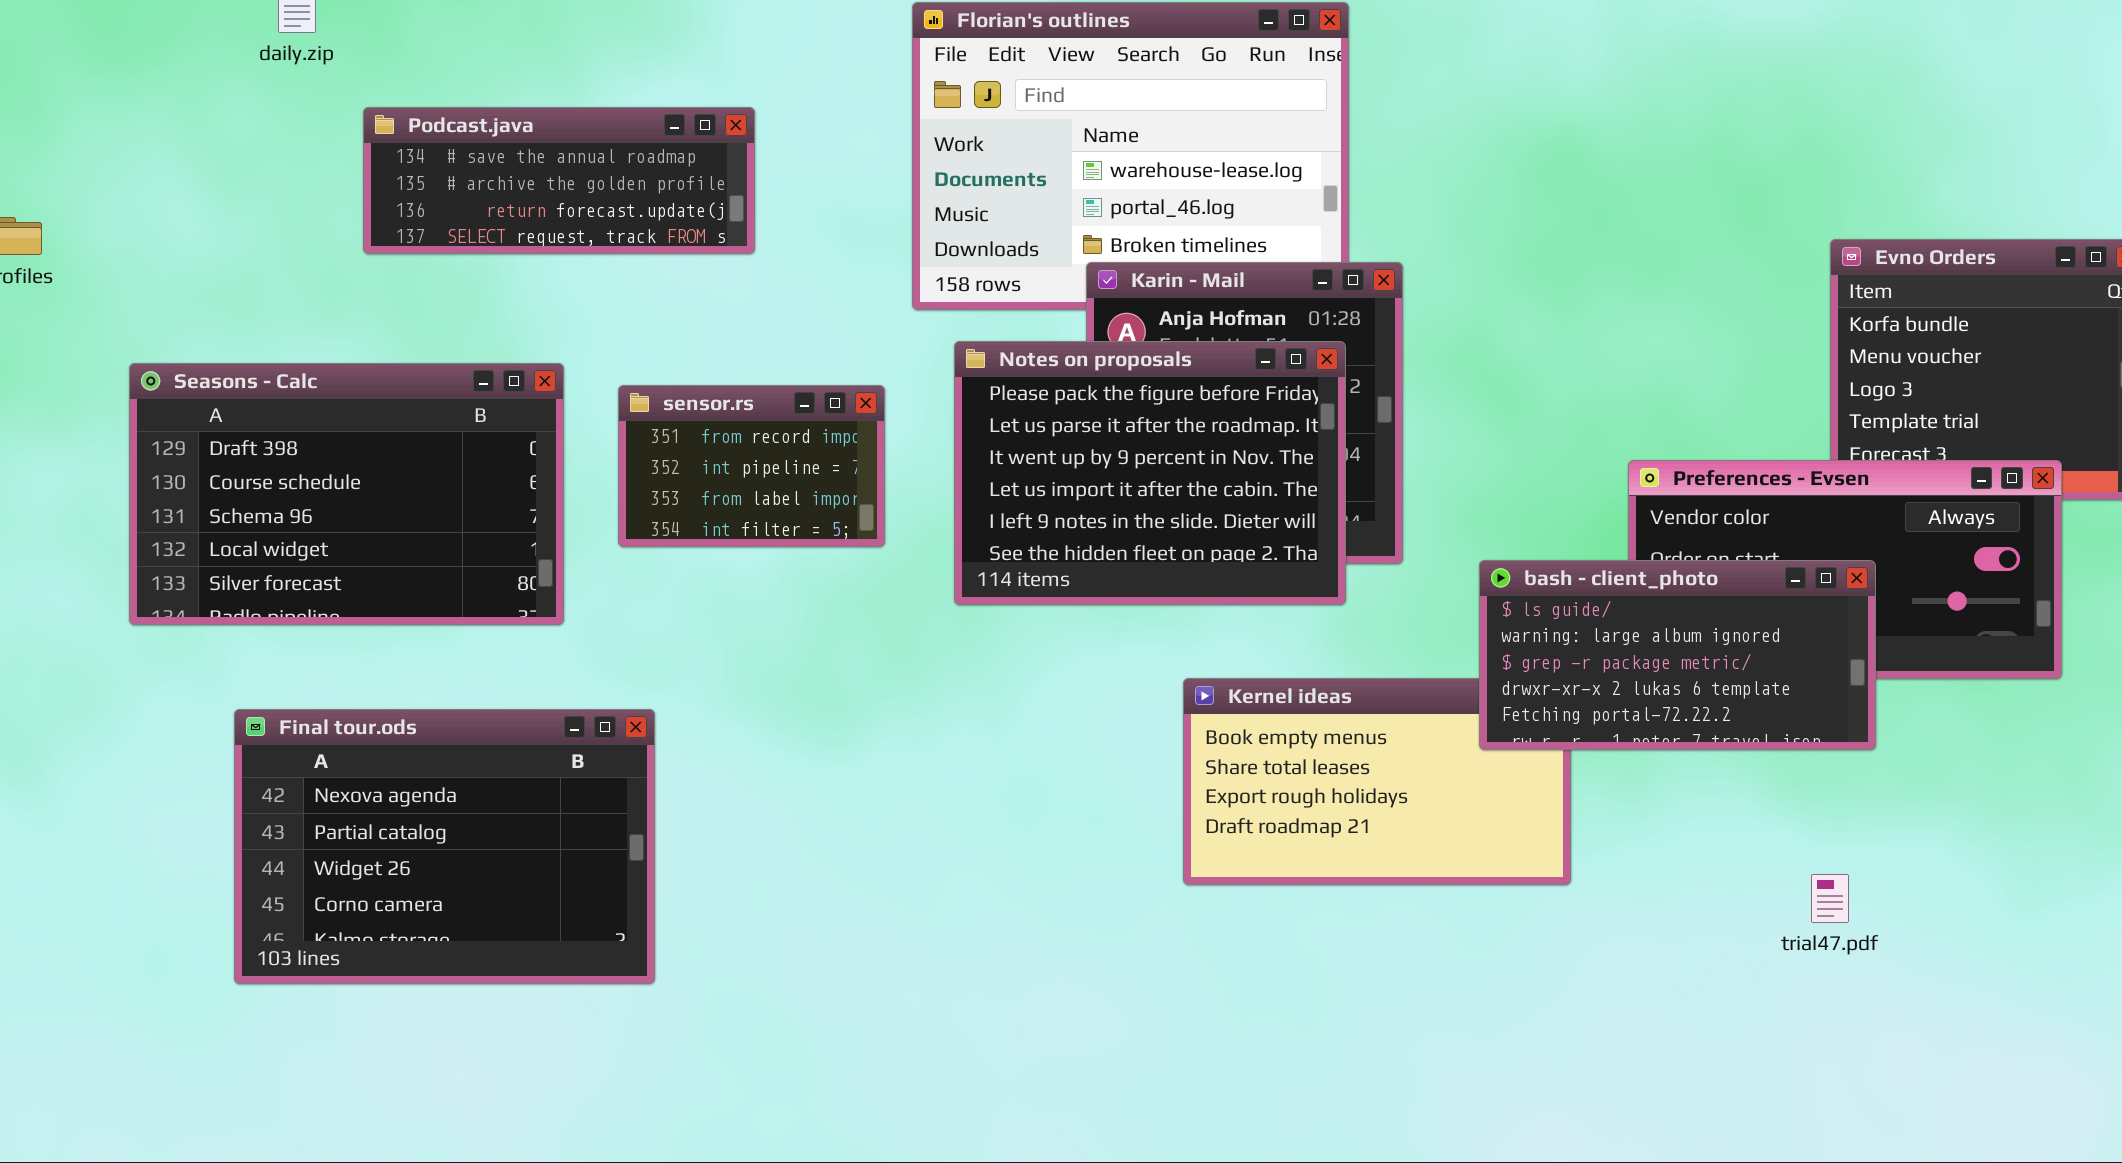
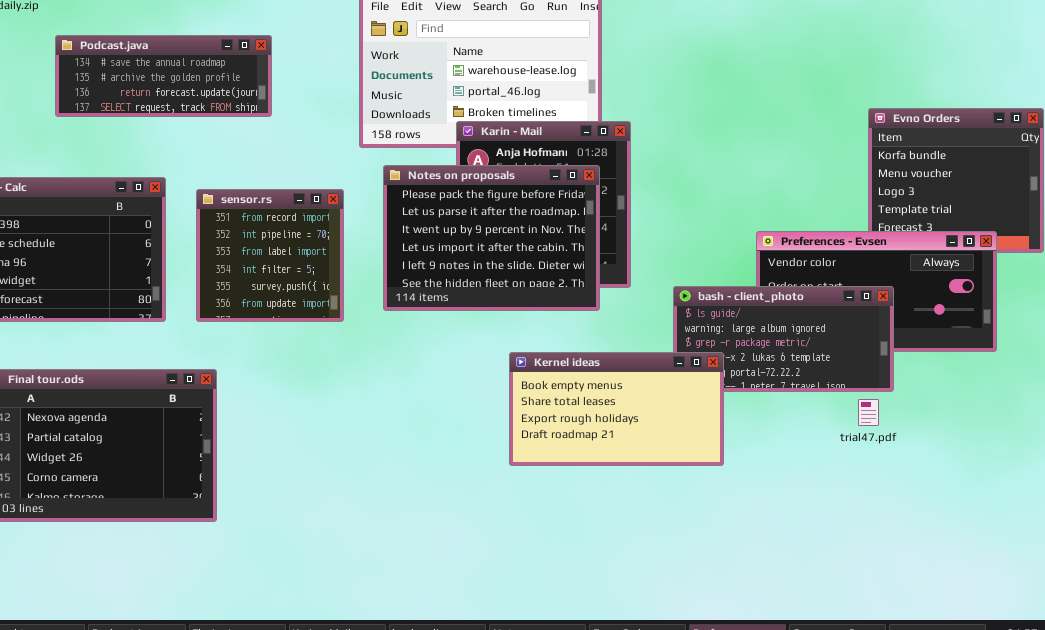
sensor.rs: [618,385,885,547] -> [196,189,344,322], resized
Kernel ideas: [1183,678,1571,885] -> [509,352,724,466], raised
trial47.pdf: [1811,874,1849,923] -> [858,399,879,426], moved

